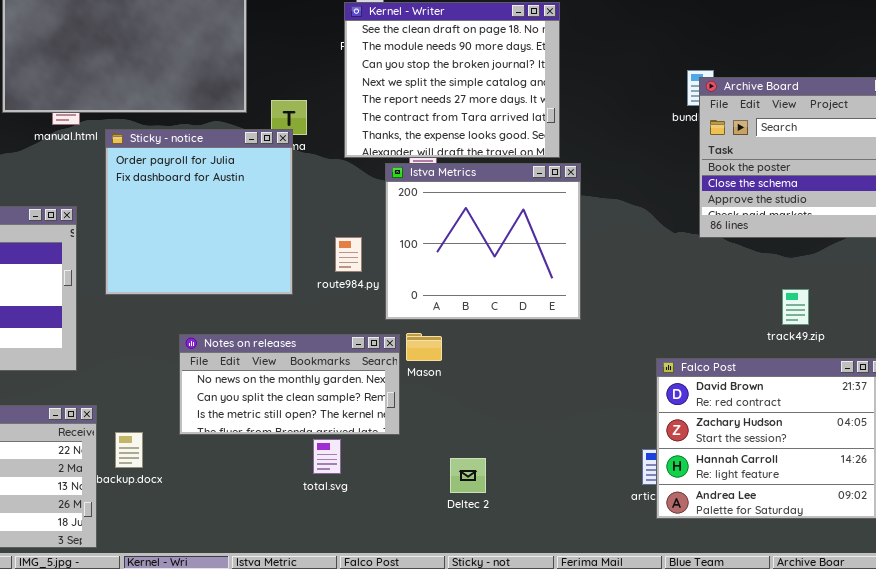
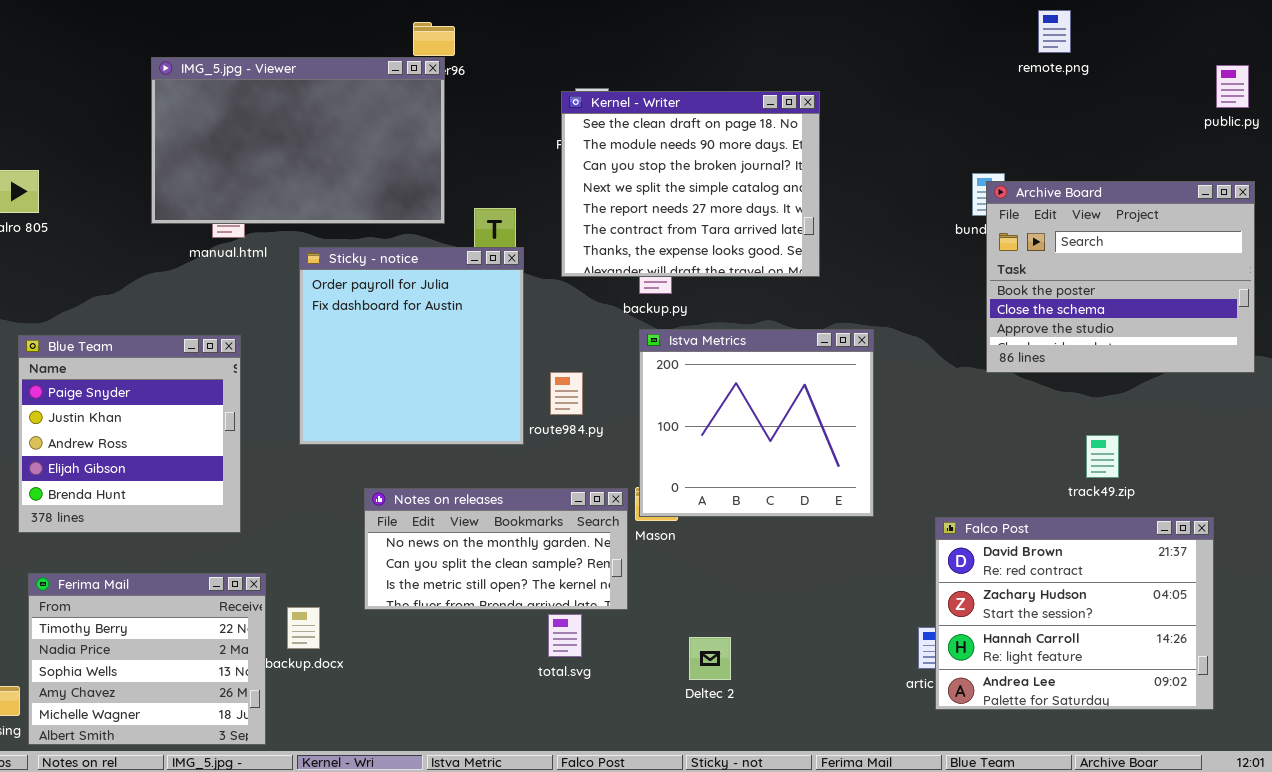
Sticky - notice: [105,129,293,295] -> [299,247,524,445], moved
Istva Metrics: [385,163,581,320] -> [639,329,874,517], moved
total.svg: [313,439,341,474] -> [548,614,582,657], moved

